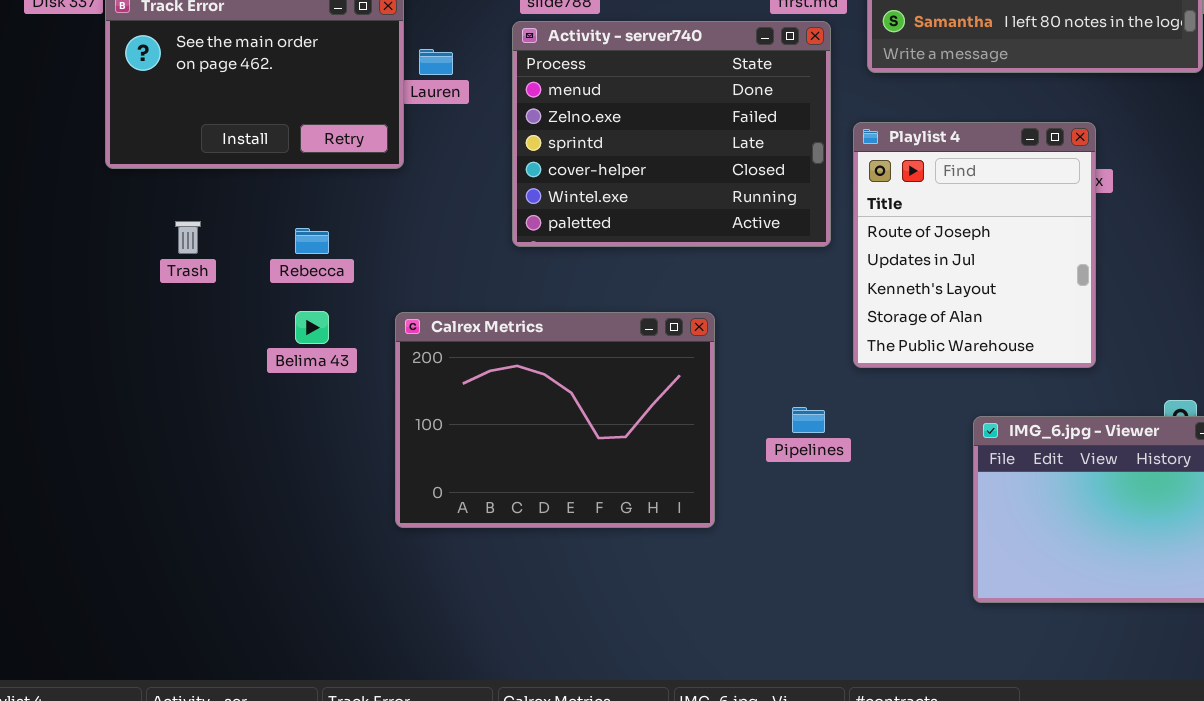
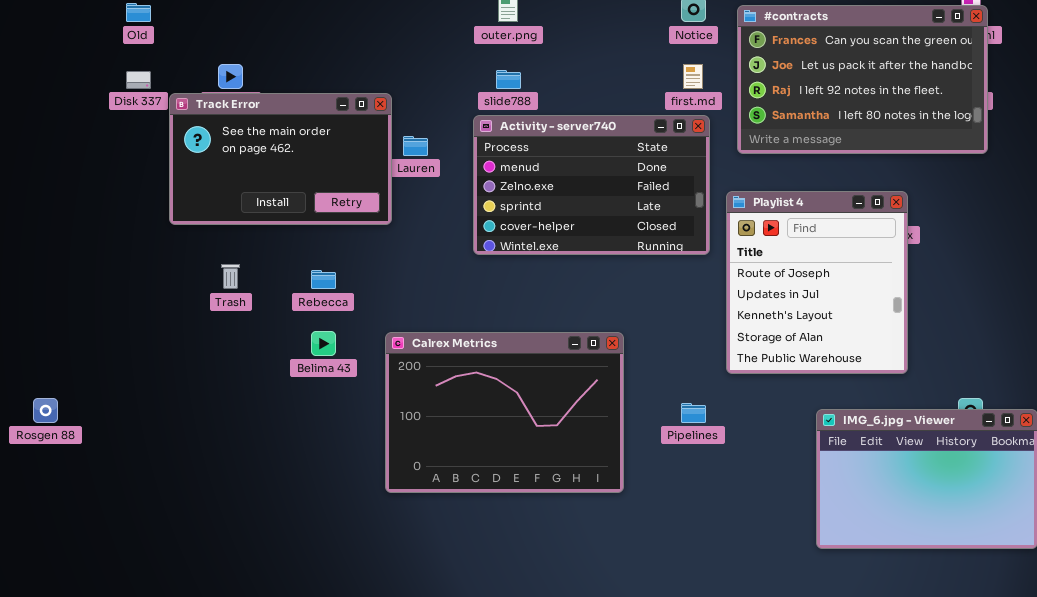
Activity - server740: [512,21,831,247] -> [473,115,710,255], resized

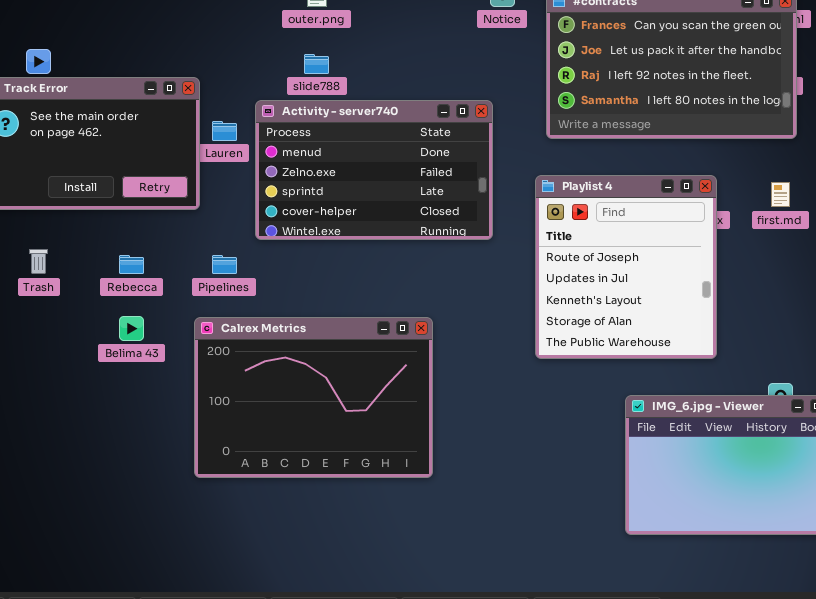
first.md: [683,64,703,89] -> [771,182,790,207], moved
Activity - server740: [473,115,710,255] -> [255,100,493,240], moved
Pipelines: [681,403,706,423] -> [212,255,237,274], moved

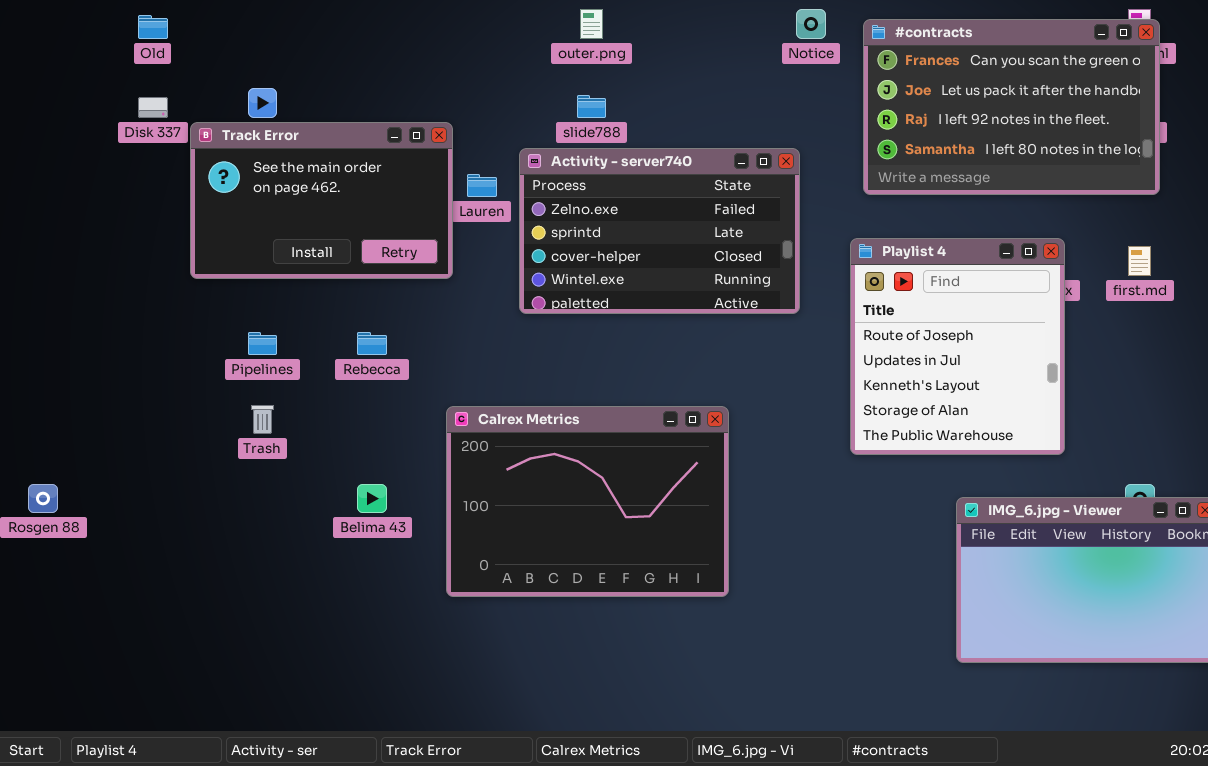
Activity - server740: [255,100,493,240] -> [519,148,800,314], scrolled down 1 row
Trash: [29,249,48,274] -> [251,405,274,434], moved
Pipelines: [212,255,237,274] -> [248,332,277,355], moved
Belima 43: [119,316,144,341] -> [357,484,387,513], moved

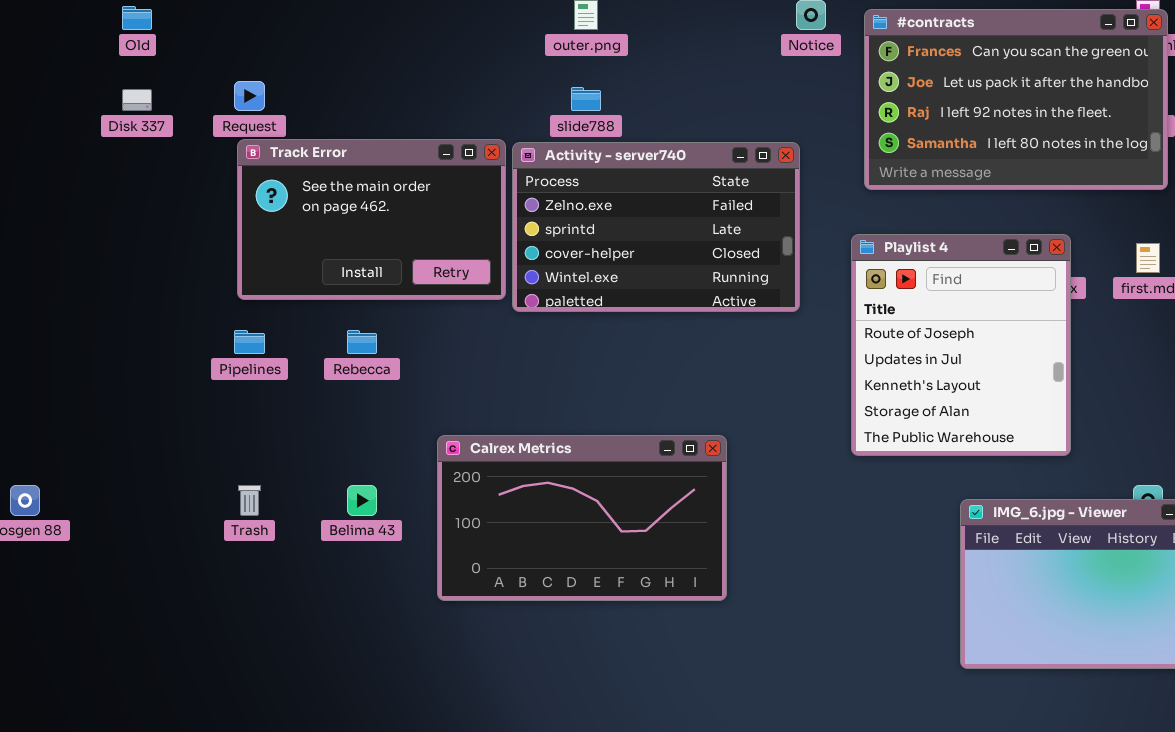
Track Error: [190,122,453,279] -> [237,139,506,300], moved
Trash: [251,405,274,434] -> [238,485,261,516], moved
Calrex Metrics: [446,406,729,597] -> [437,435,727,601], resized

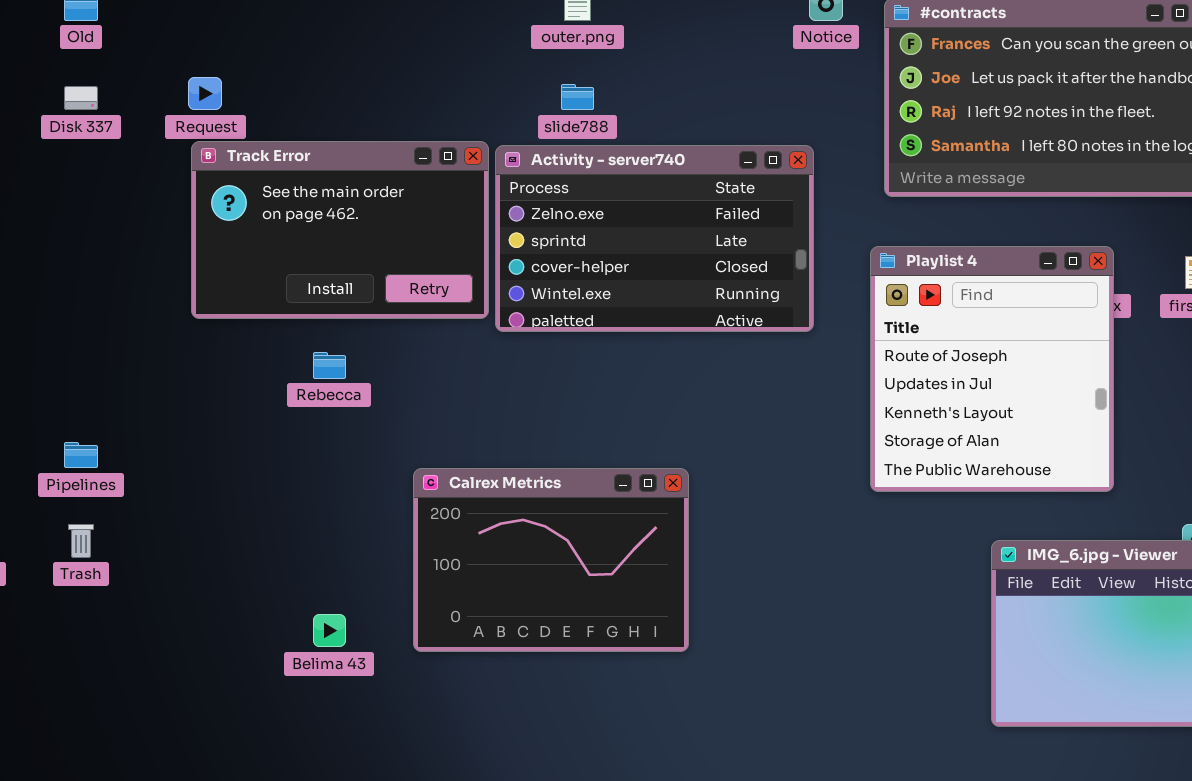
Pipelines: [234,330,265,354] -> [64,442,98,468], moved
Calrex Metrics: [437,435,727,601] -> [413,468,689,652], resized
Trash: [238,485,261,516] -> [68,524,94,558], moved
Belima 43: [347,485,377,516] -> [313,614,346,647], moved

